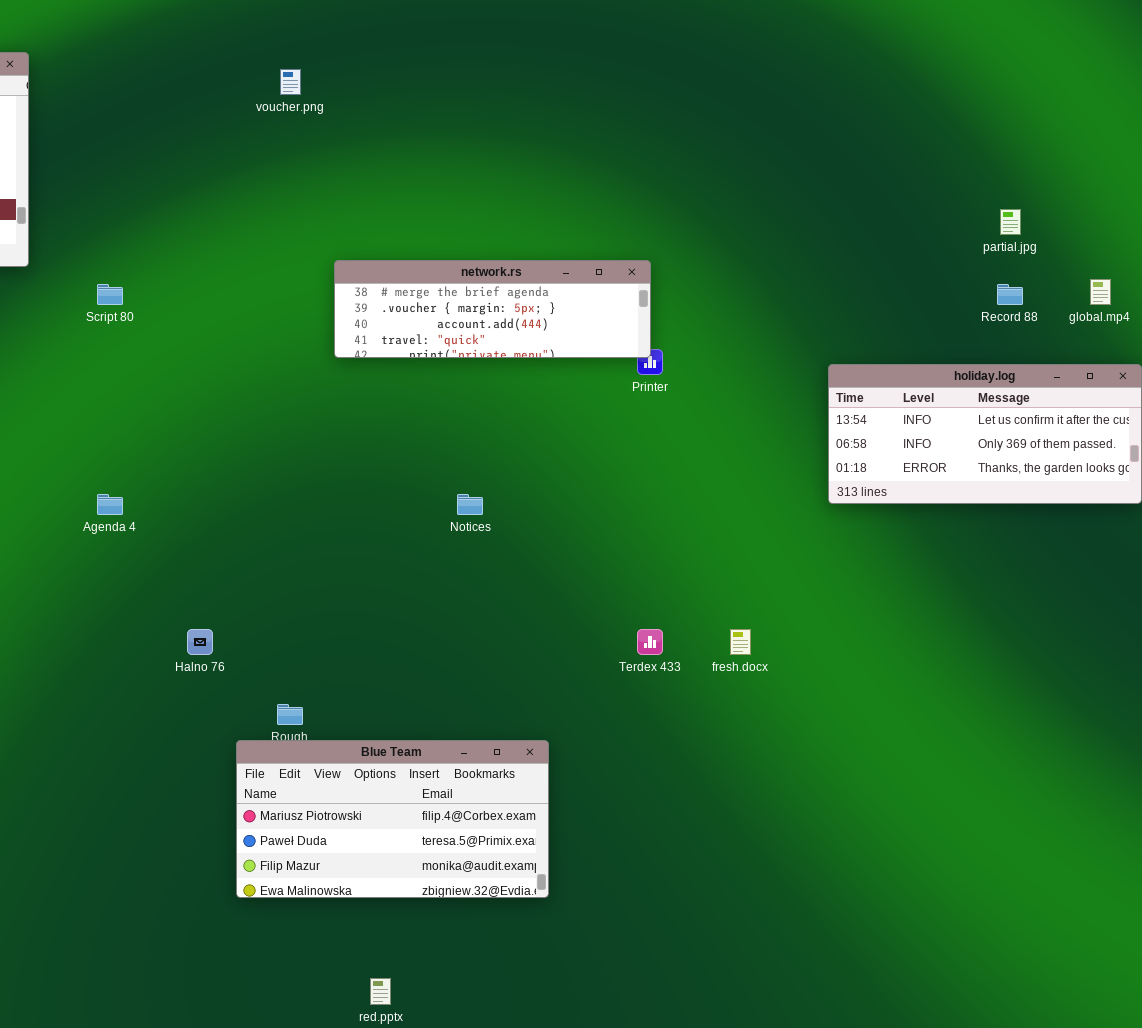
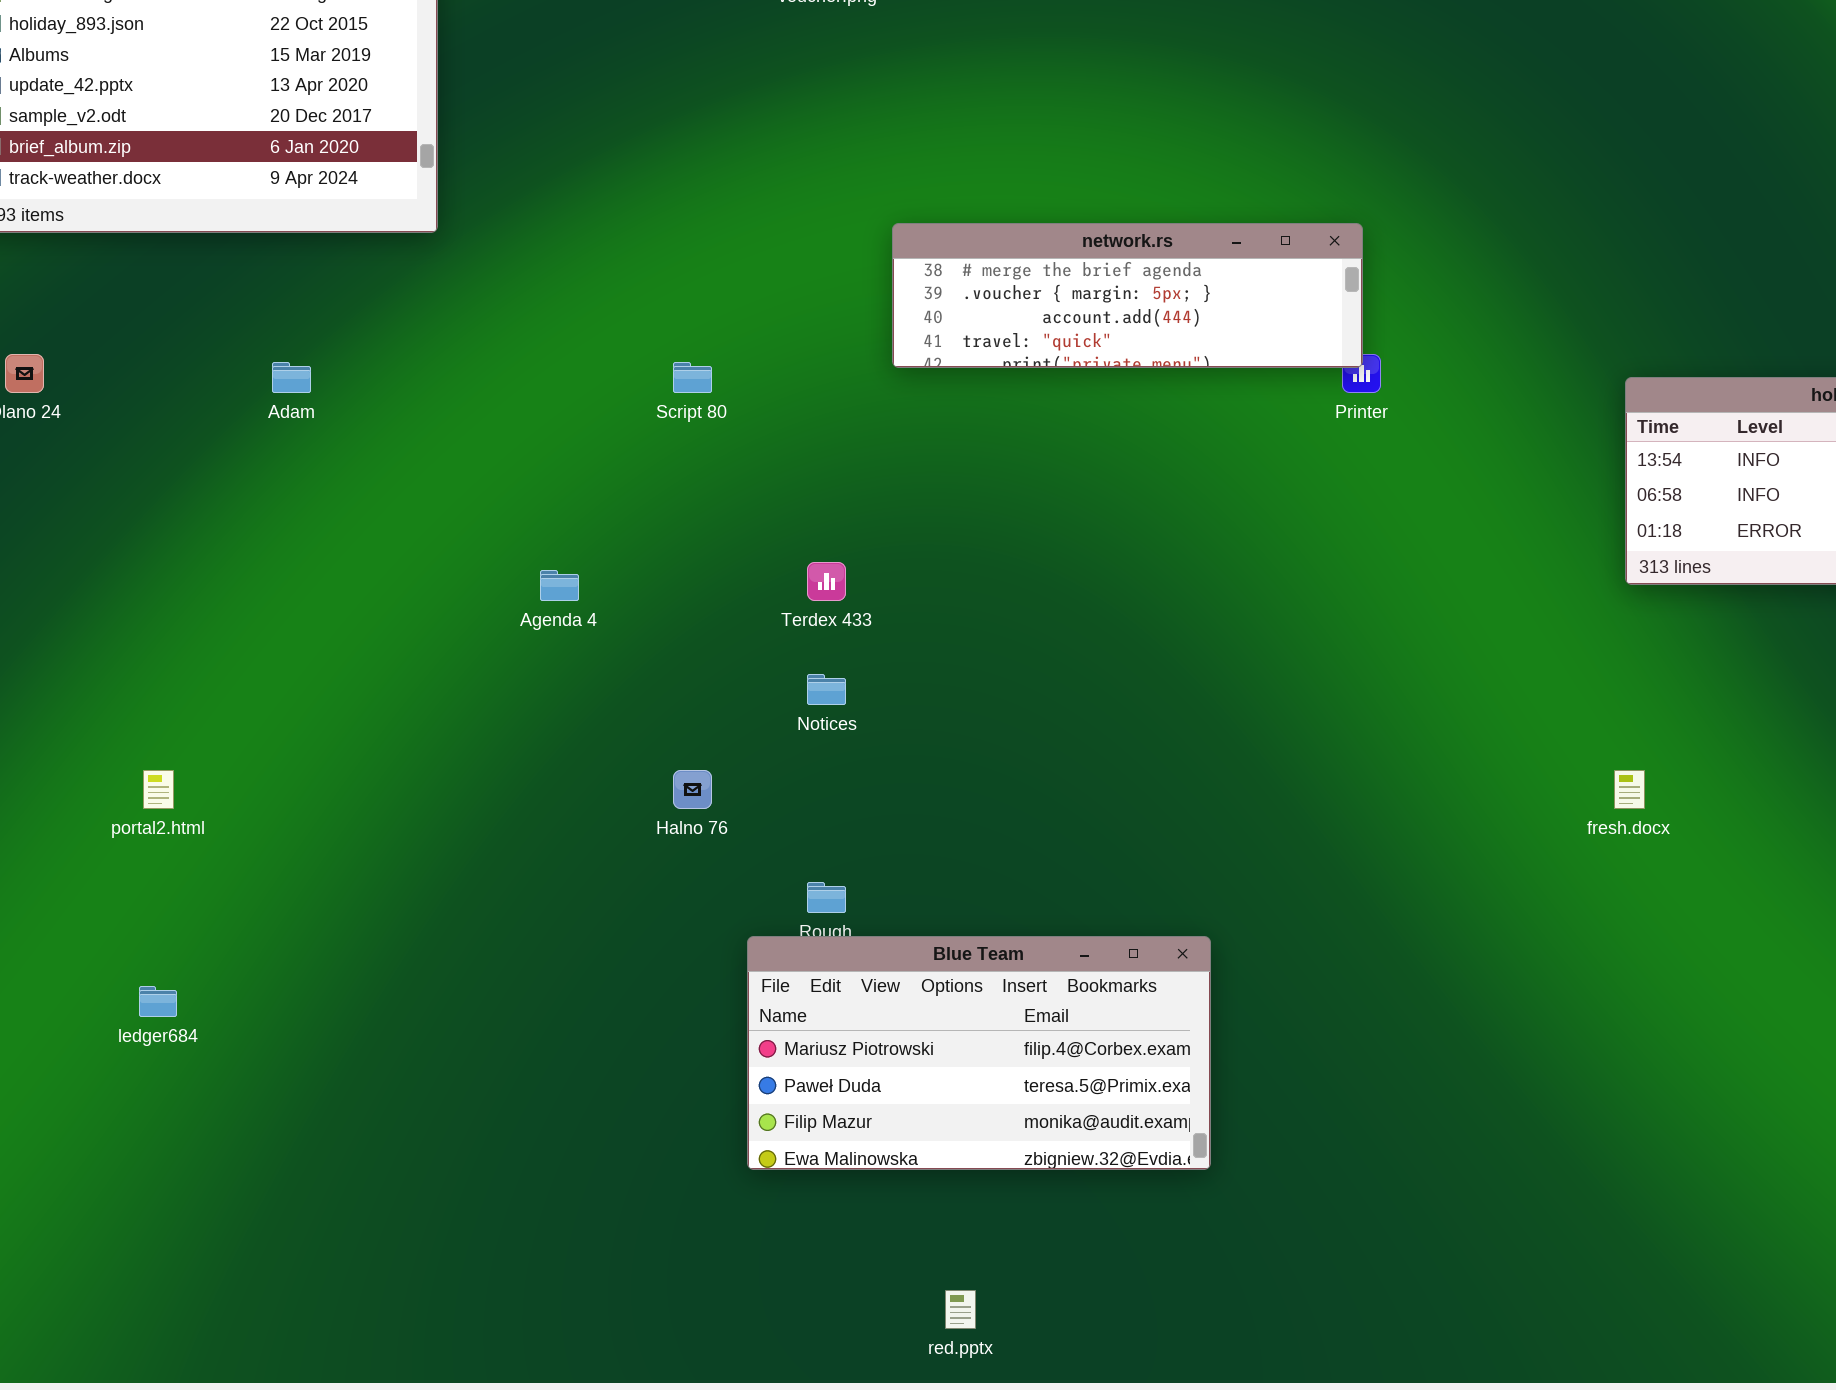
Script 80: [97,284,123,305] -> [673,362,712,393], moved
Notices: [457,494,483,515] -> [807,674,846,705], moved
Terdex 433: [637,629,663,655] -> [807,562,846,601], moved
fresh.docx: [730,629,751,655] -> [1614,770,1645,809], moved

